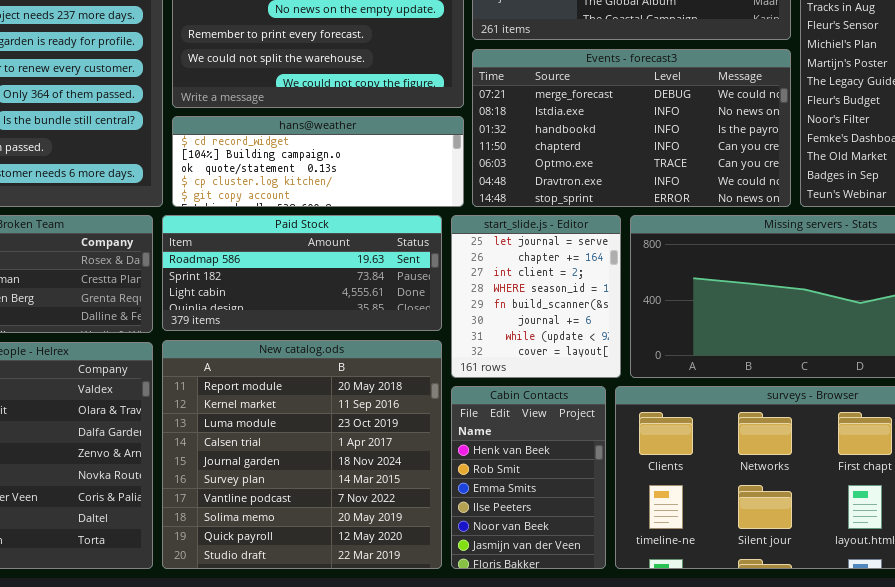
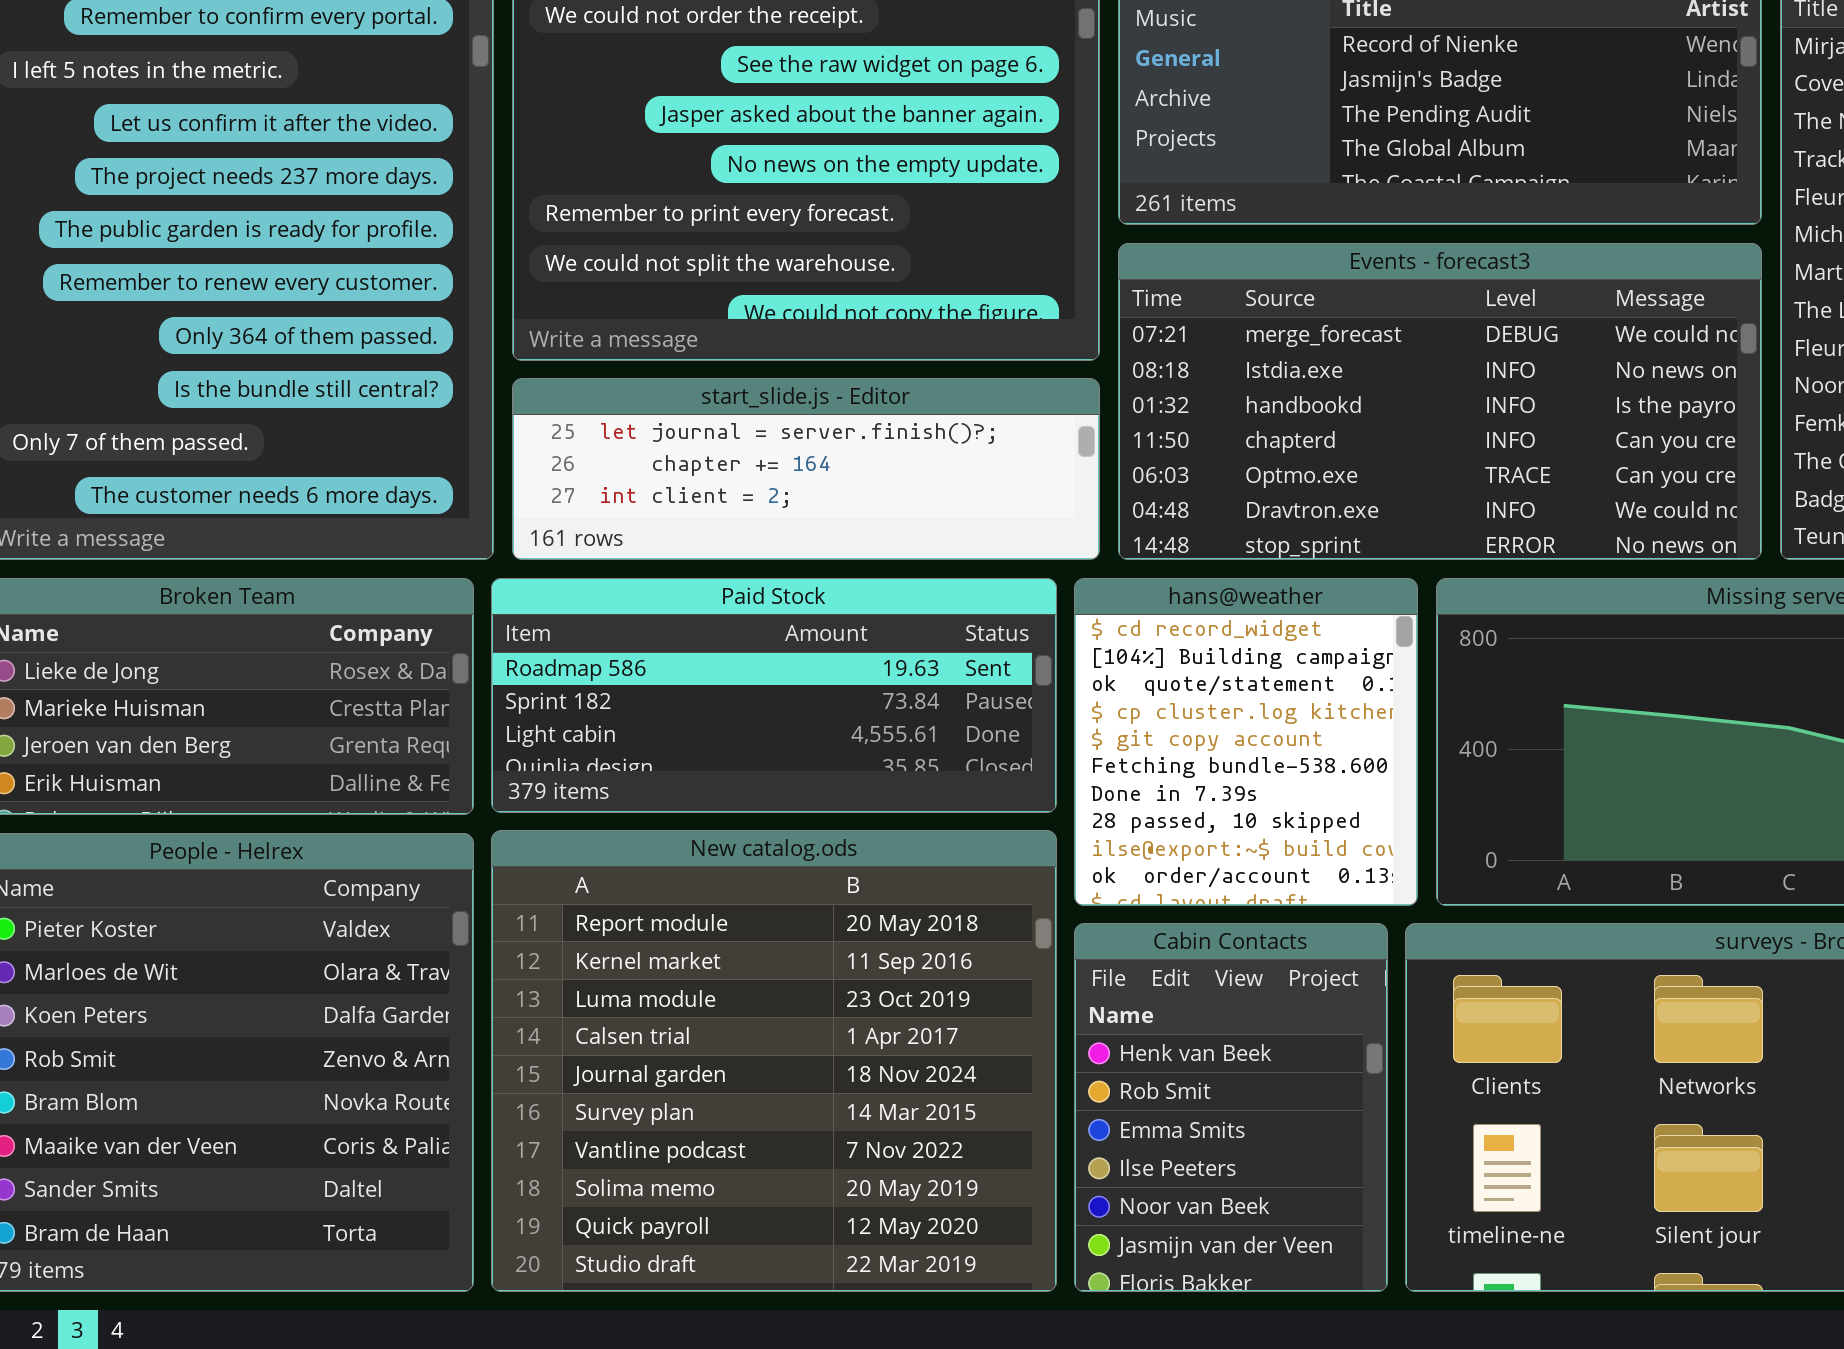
hans@weather: [172,116,464,207] -> [1074,578,1418,906], moved, resized
start_slide.js - Editor: [451,215,621,378] -> [512,378,1100,560], moved, resized

